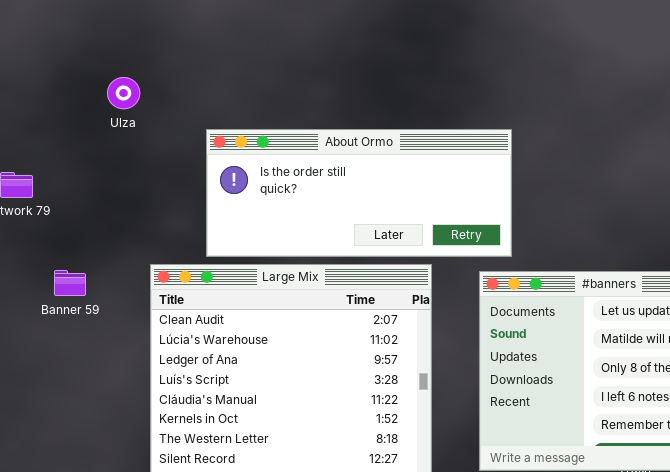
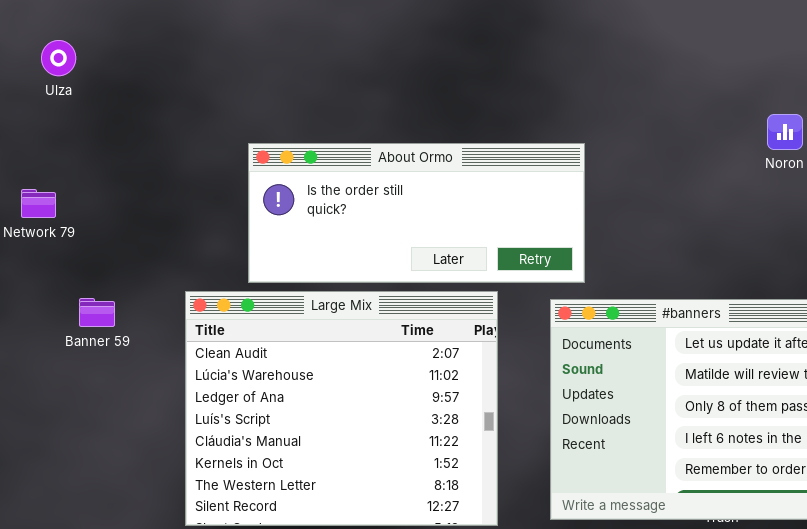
Ulza: [107,77,140,109] -> [41,40,76,76], moved

